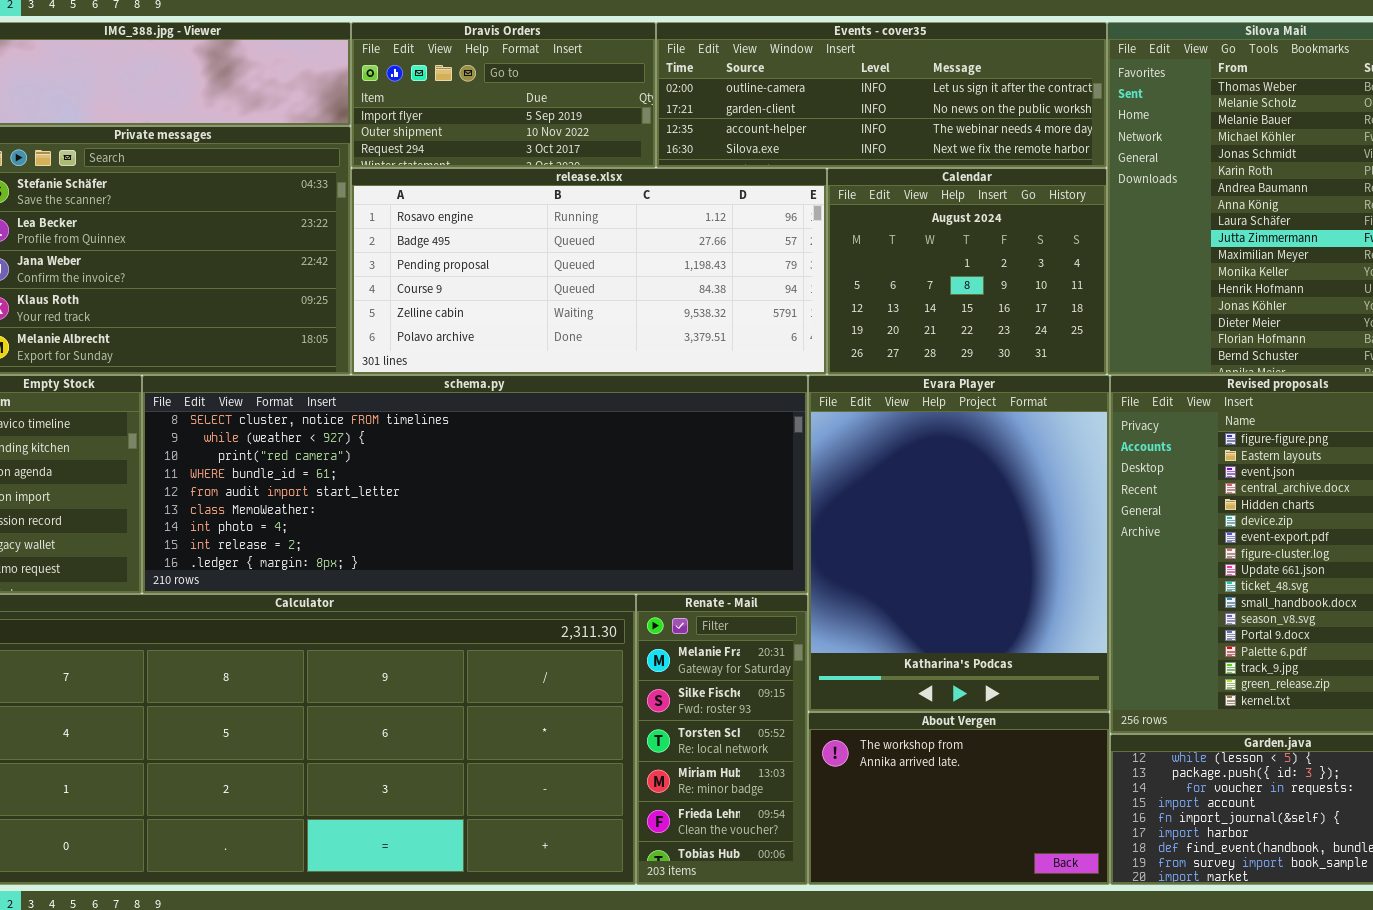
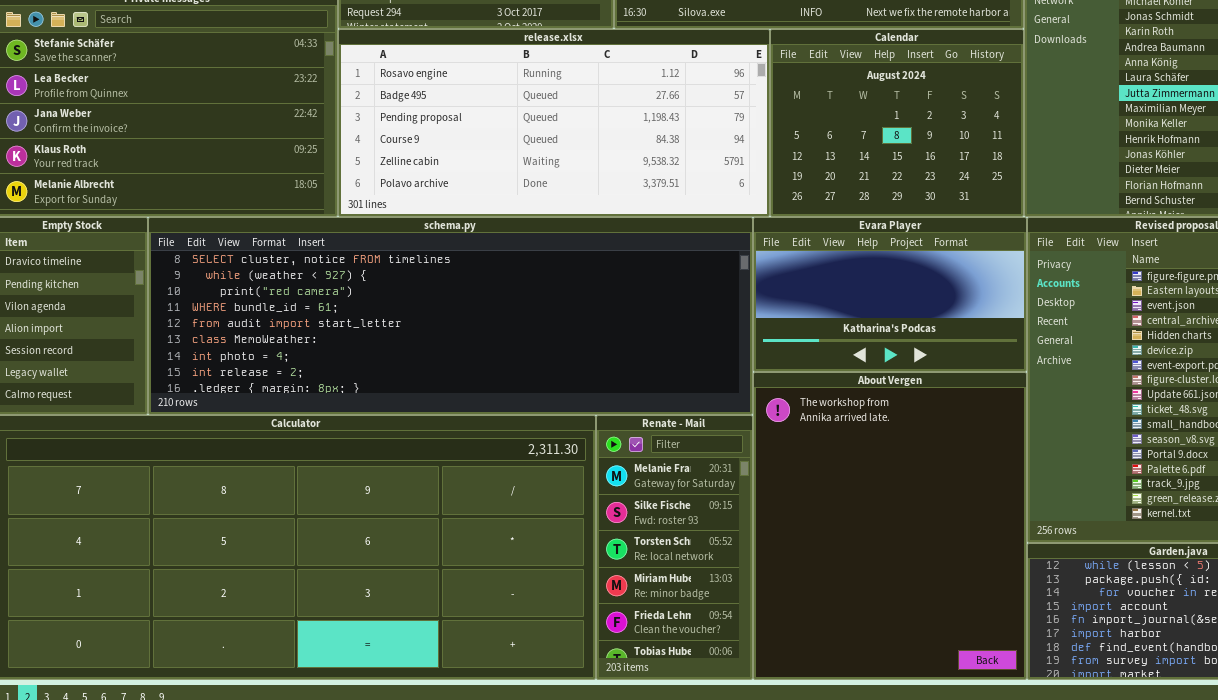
Evara Player: [808,375,1110,712] -> [753,217,1027,372], resized
About Vergen: [808,712,1110,885] -> [753,372,1027,680], resized

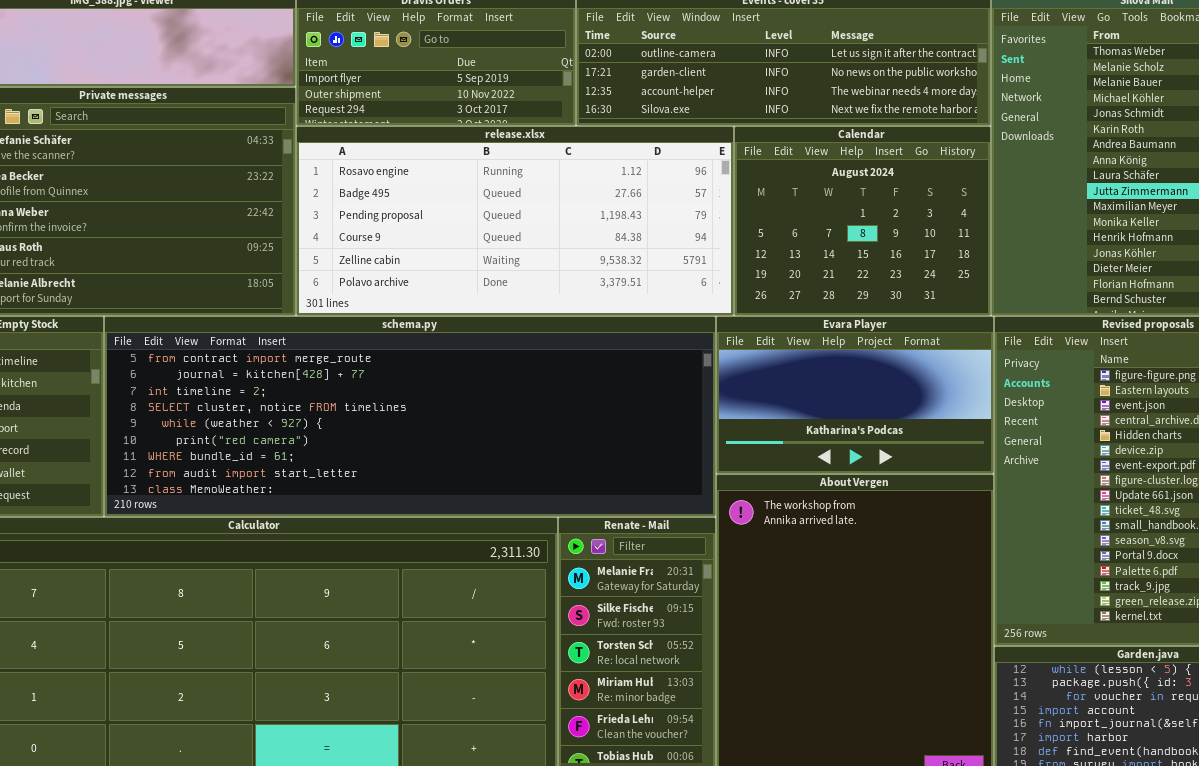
schema.py: [148,217,753,415] -> [104,316,716,517], scrolled up 3 rows

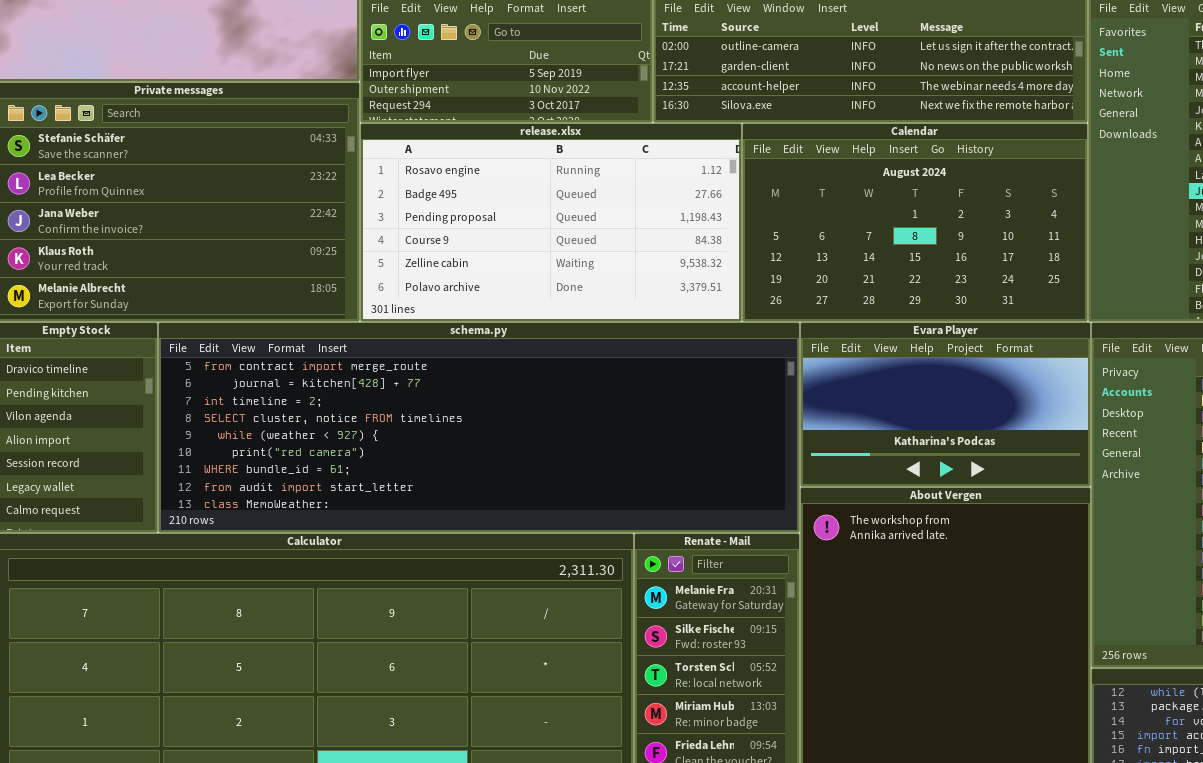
release.xlsx: [296,126,734,316] -> [360,123,742,322], resized
Calendar: [734,126,991,316] -> [742,123,1088,322], resized

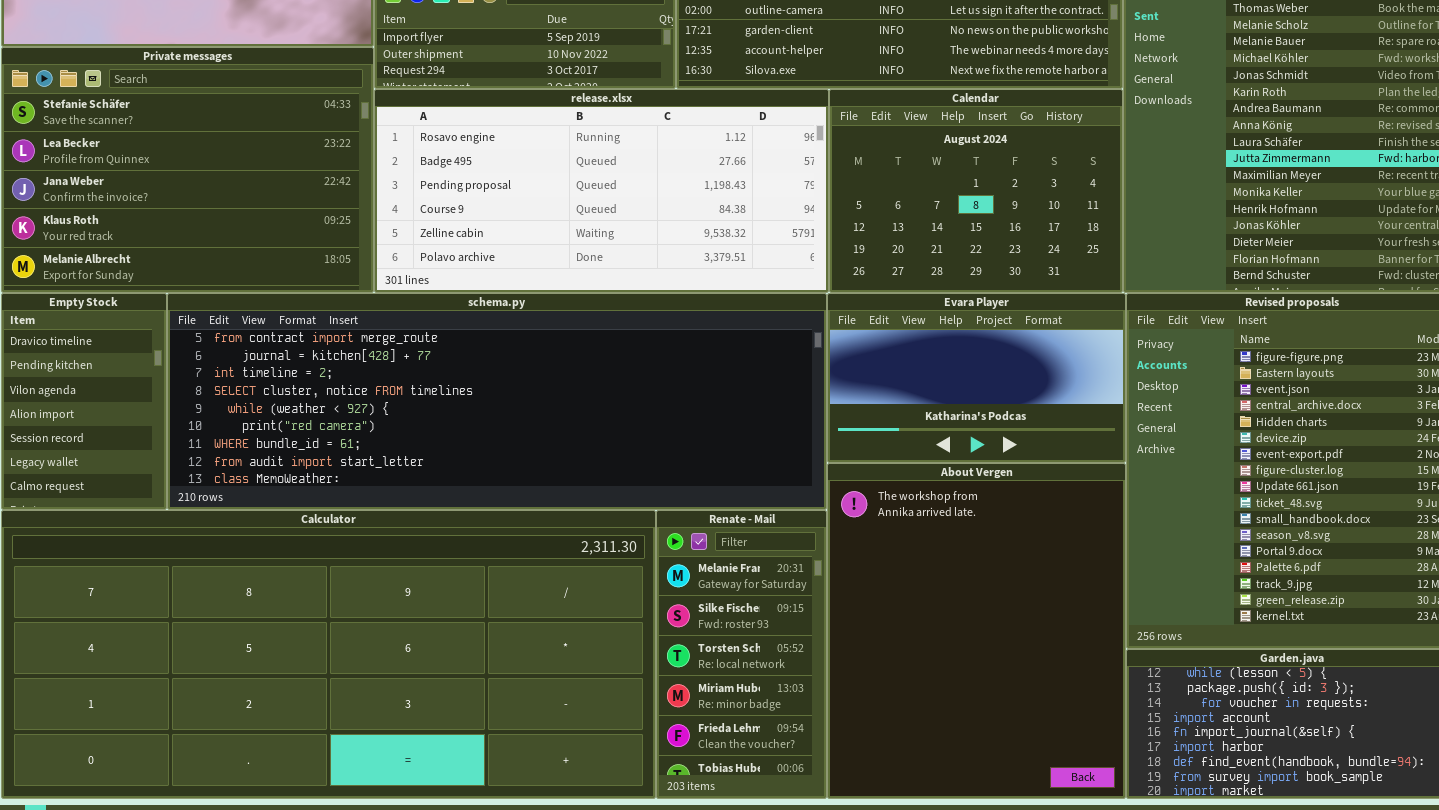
release.xlsx: [360,123,742,322] -> [374,89,829,293], resized
Calendar: [742,123,1088,322] -> [829,89,1123,293], resized

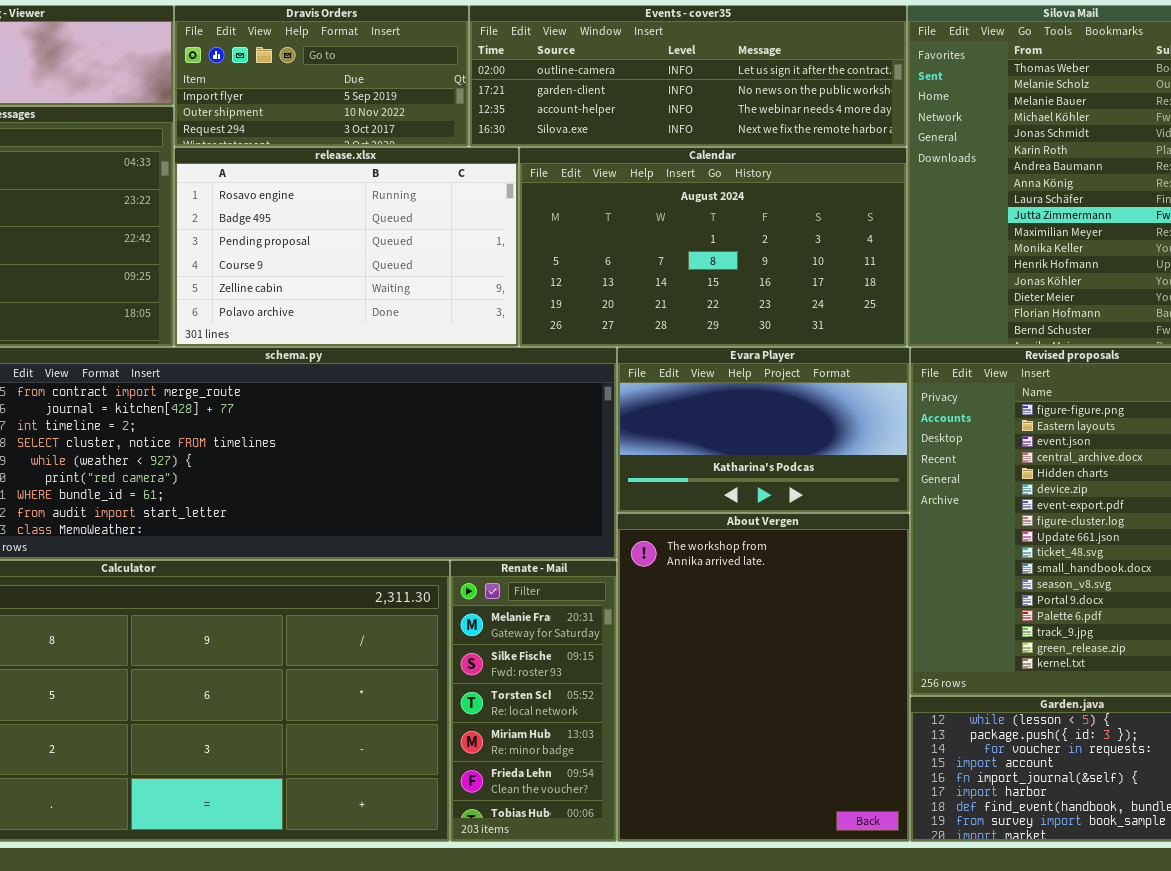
release.xlsx: [374,89,829,293] -> [174,147,519,347], resized
Calendar: [829,89,1123,293] -> [519,147,907,347], resized

